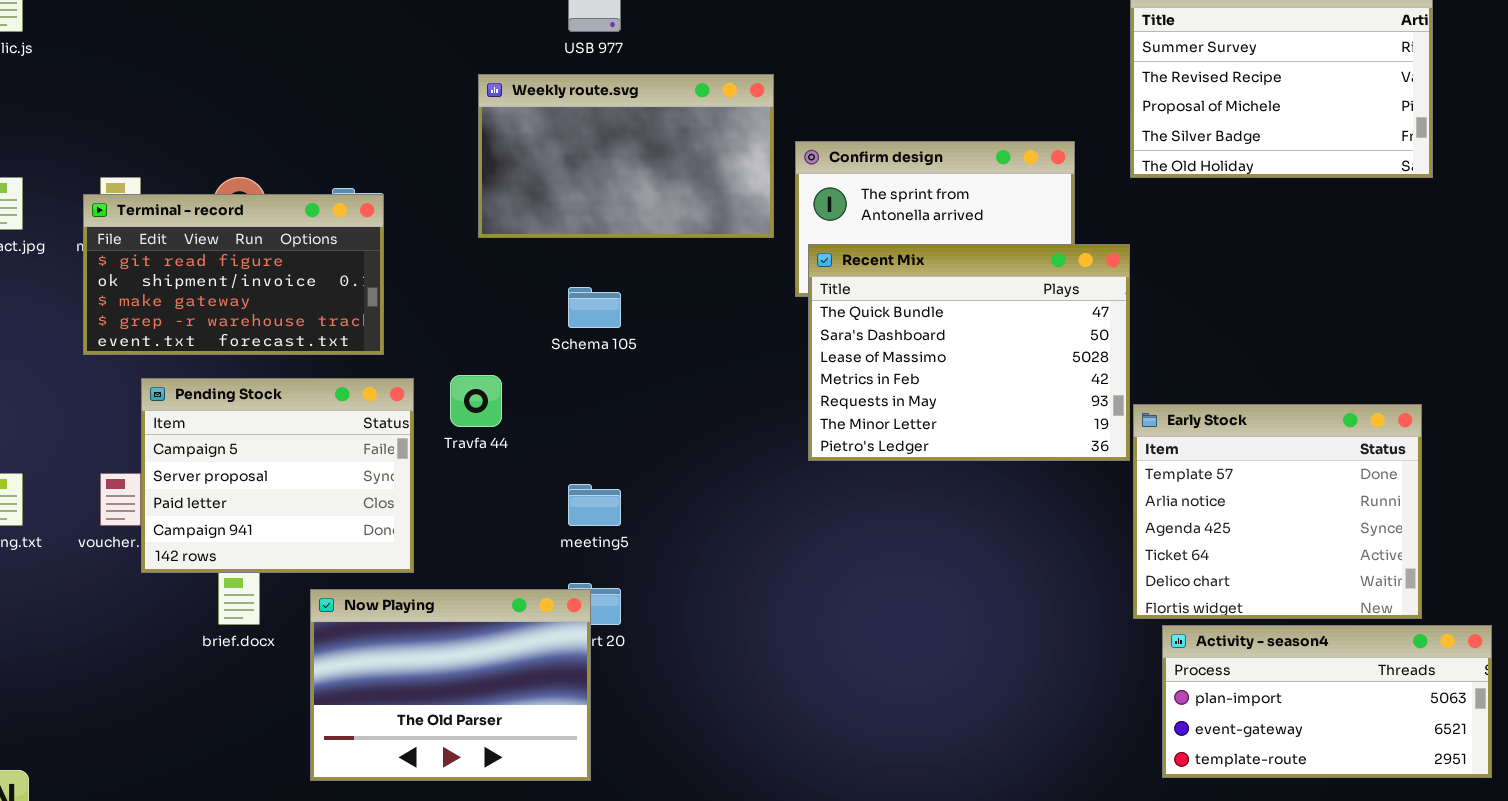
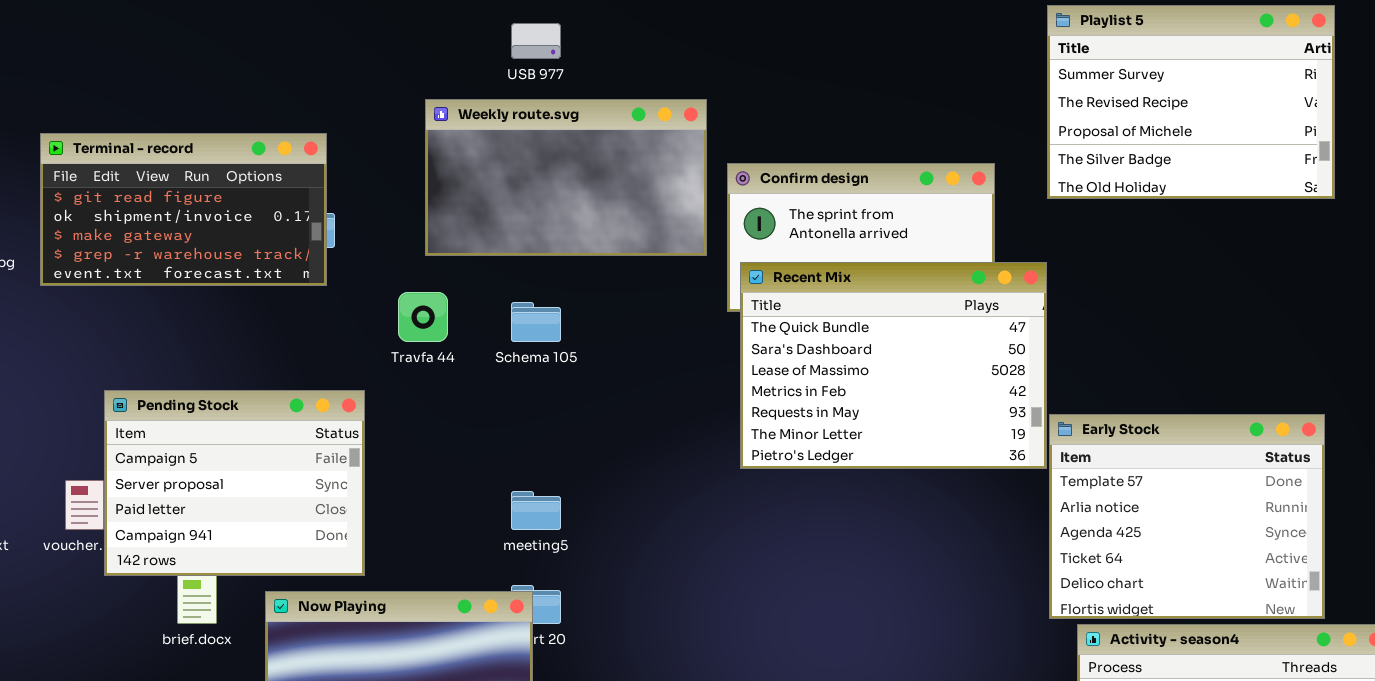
Terminal - record: [83,194,384,355] -> [40,133,327,286], moved
Travfa 44: [450,375,502,427] -> [398,292,448,342], moved

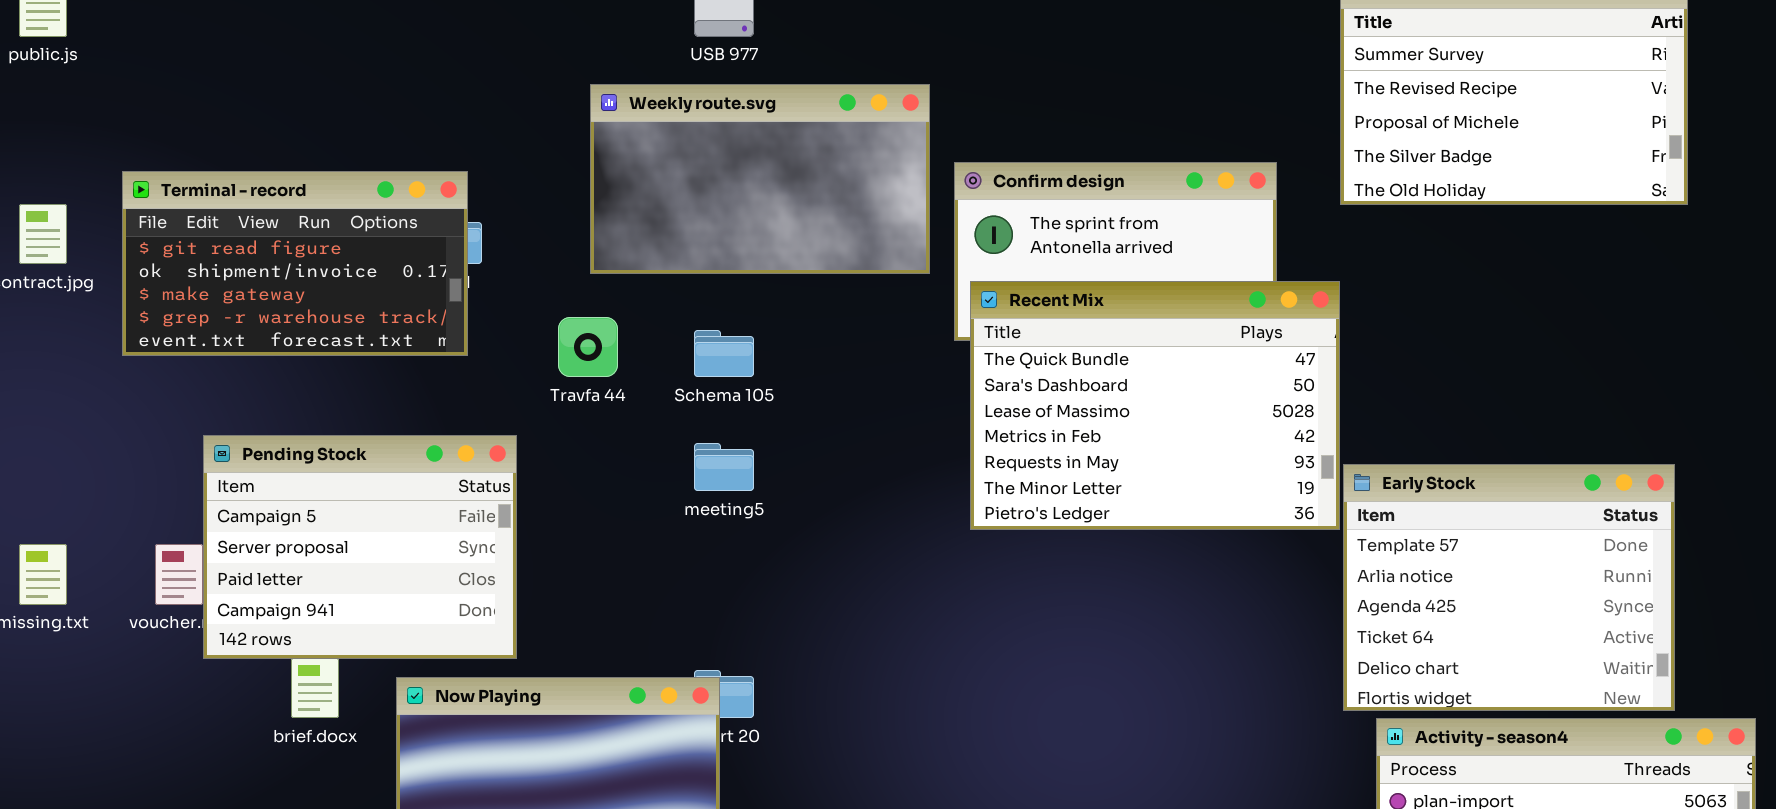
Terminal - record: [40,133,327,286] -> [122,171,468,356], moved
meeting5: [511,491,561,530] -> [694,443,754,491], moved

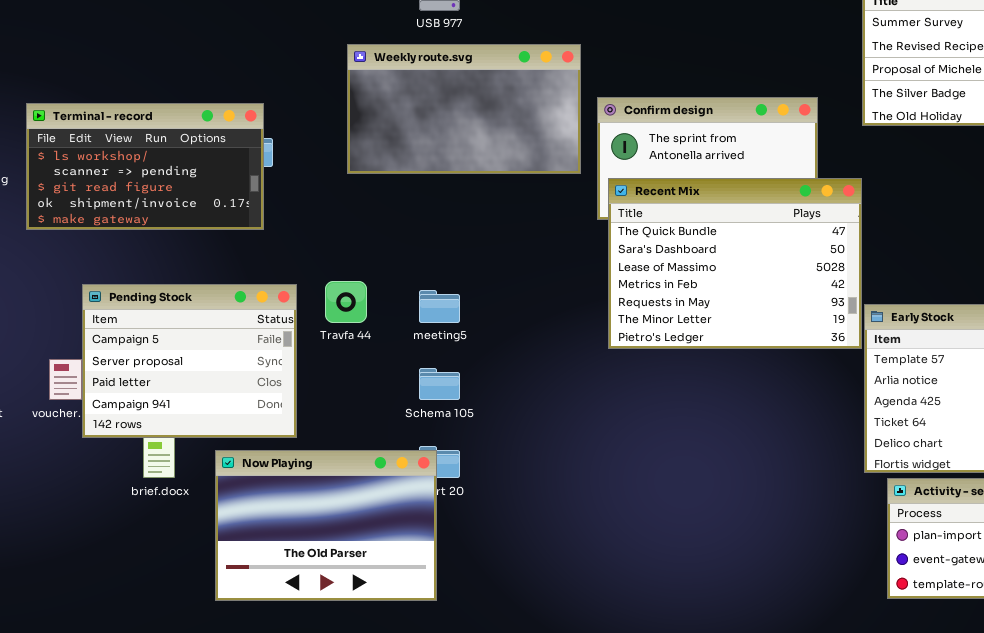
Terminal - record: [122,171,468,356] -> [26,103,264,230], scrolled up 2 rows
Travfa 44: [558,317,618,377] -> [325,281,367,323], moved
Schema 105: [694,330,754,377] -> [419,368,460,400], moved

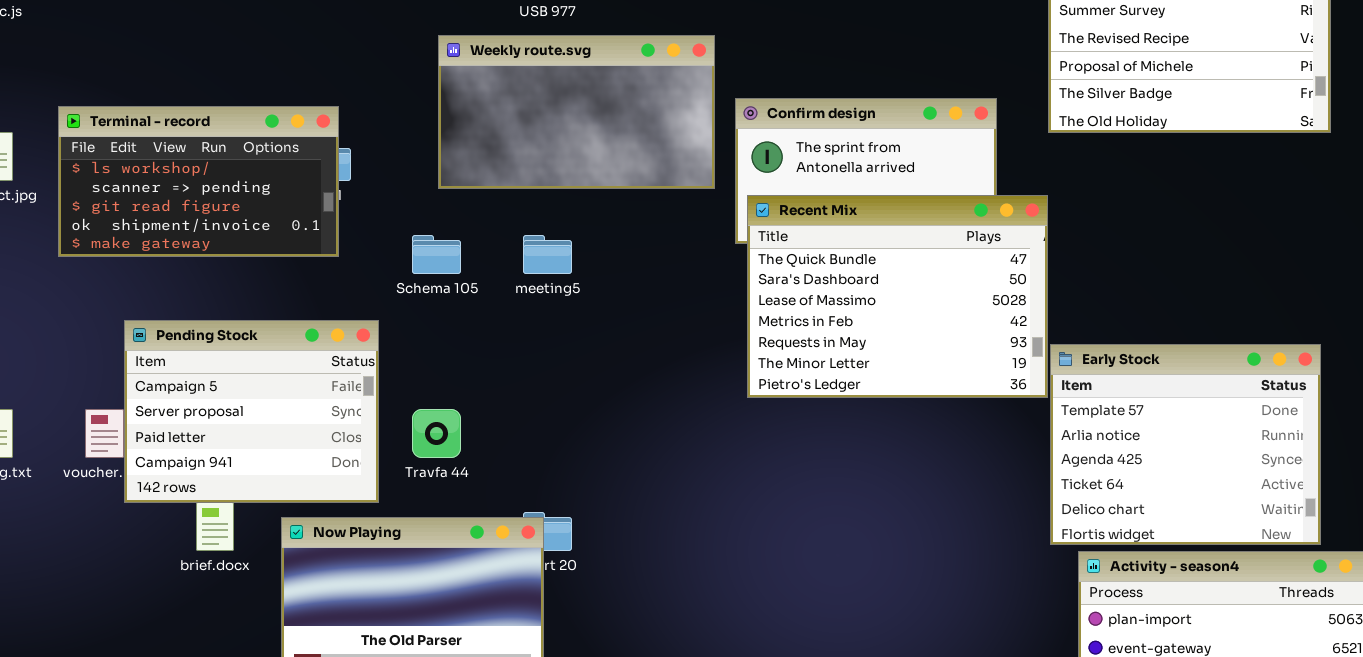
Travfa 44: [325,281,367,323] -> [412,409,461,458], moved
meeting5: [419,290,460,323] -> [523,235,572,274], moved
Schema 105: [419,368,460,400] -> [412,235,461,274], moved

